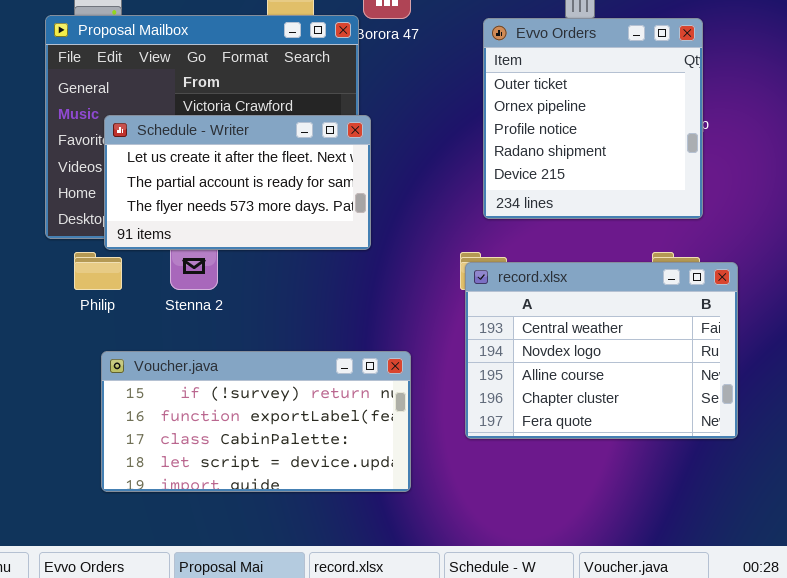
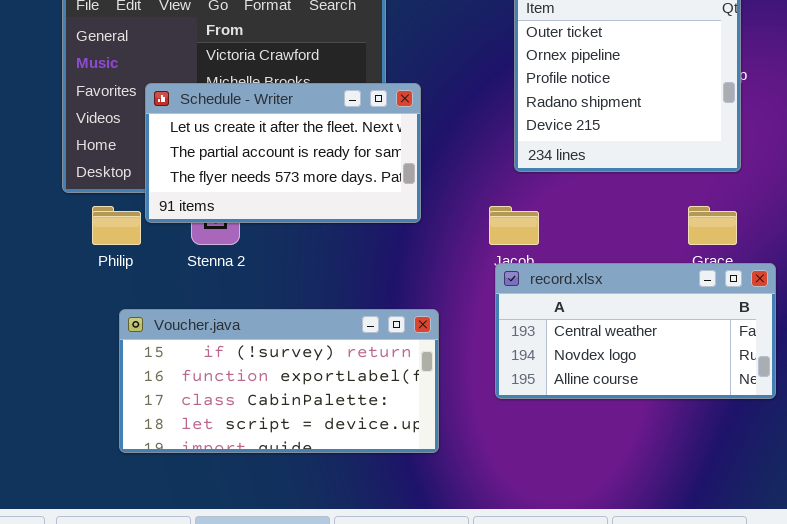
Schedule - Writer: [104,115,371,250] -> [145,83,421,223], moved
record.xlsx: [465,262,738,439] -> [495,263,776,399], resized

